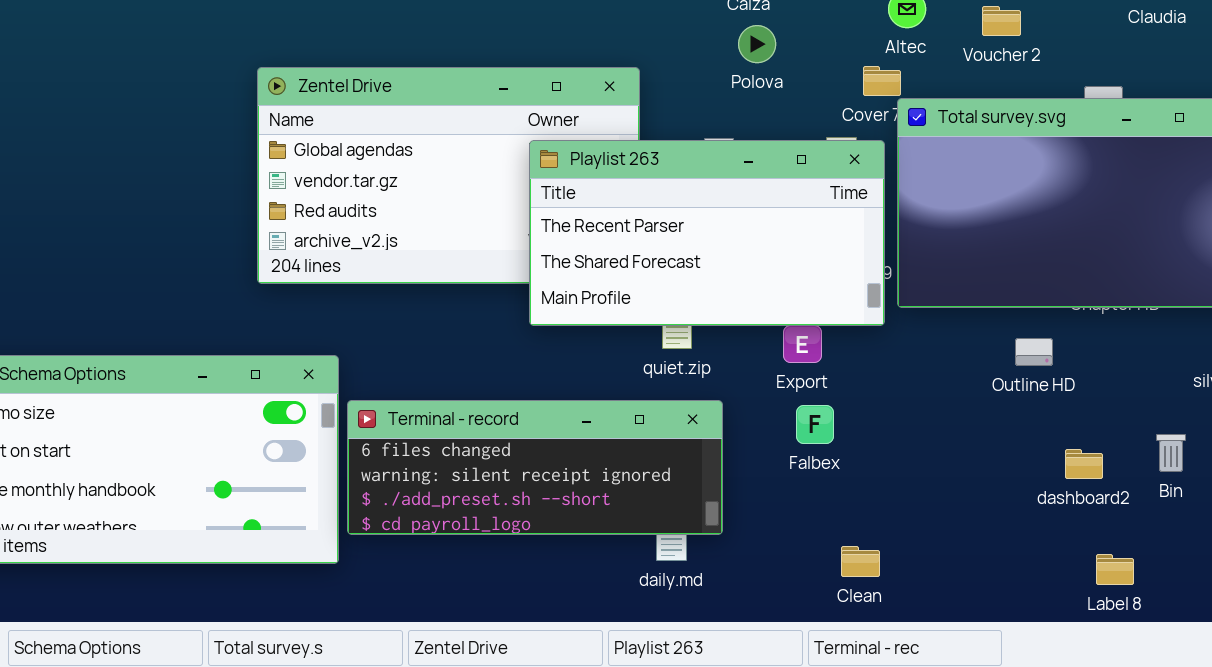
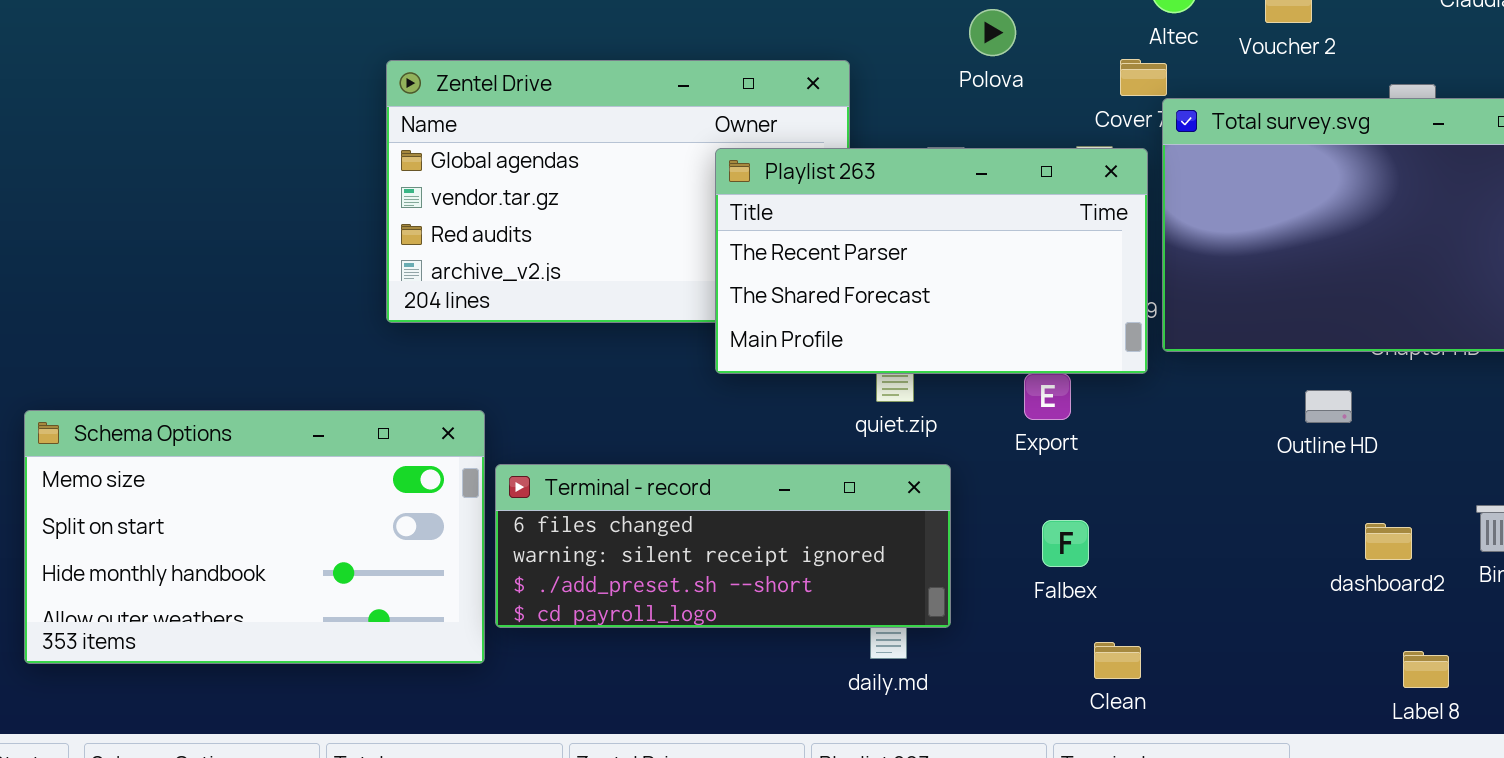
Falbex: [796,405,834,444] -> [1042,520,1089,567], moved

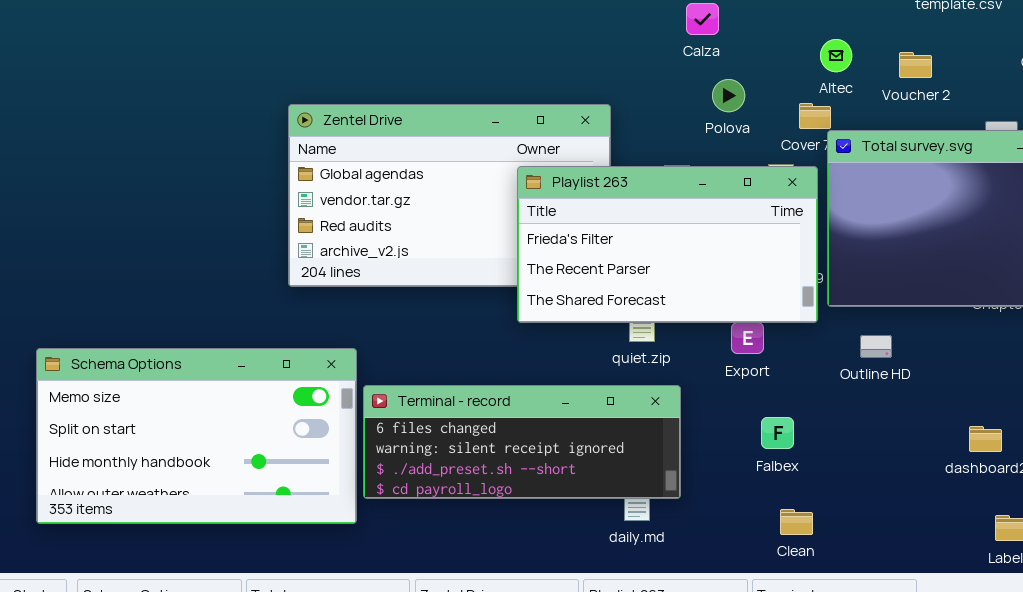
Polova: [969,9,1016,56] -> [712,79,745,112], moved
Playlist 263: [715,148,1148,374] -> [517,166,818,323], scrolled up 1 row
Outline HD: [1305,390,1352,423] -> [860,335,892,358], moved
Falbex: [1042,520,1089,567] -> [761,417,794,449], moved

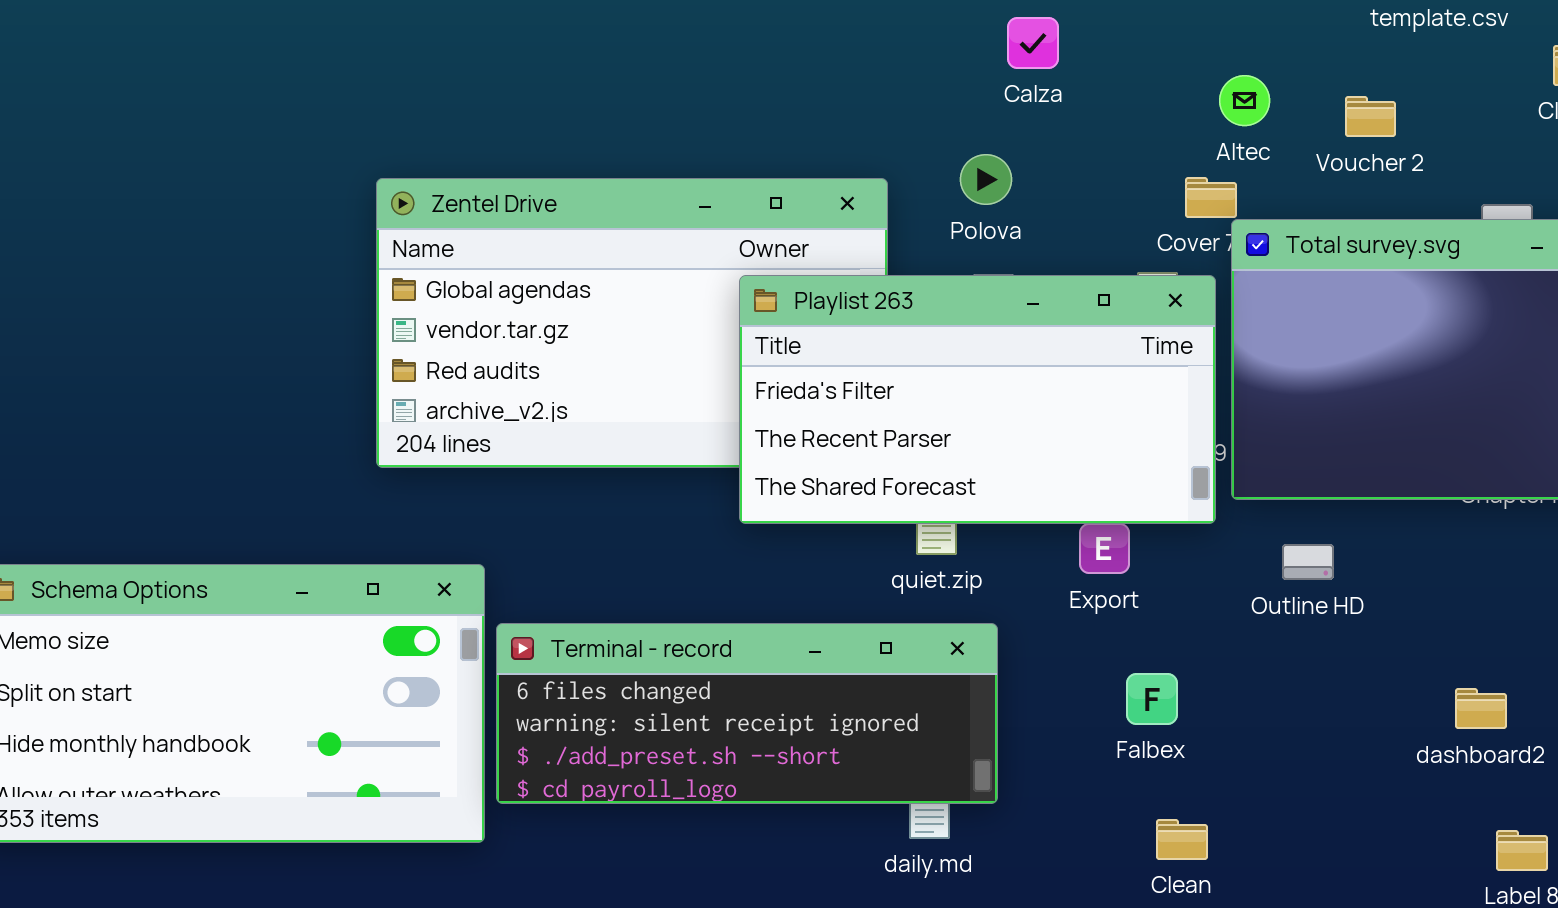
Polova: [712,79,745,112] -> [960,154,1012,205], moved

